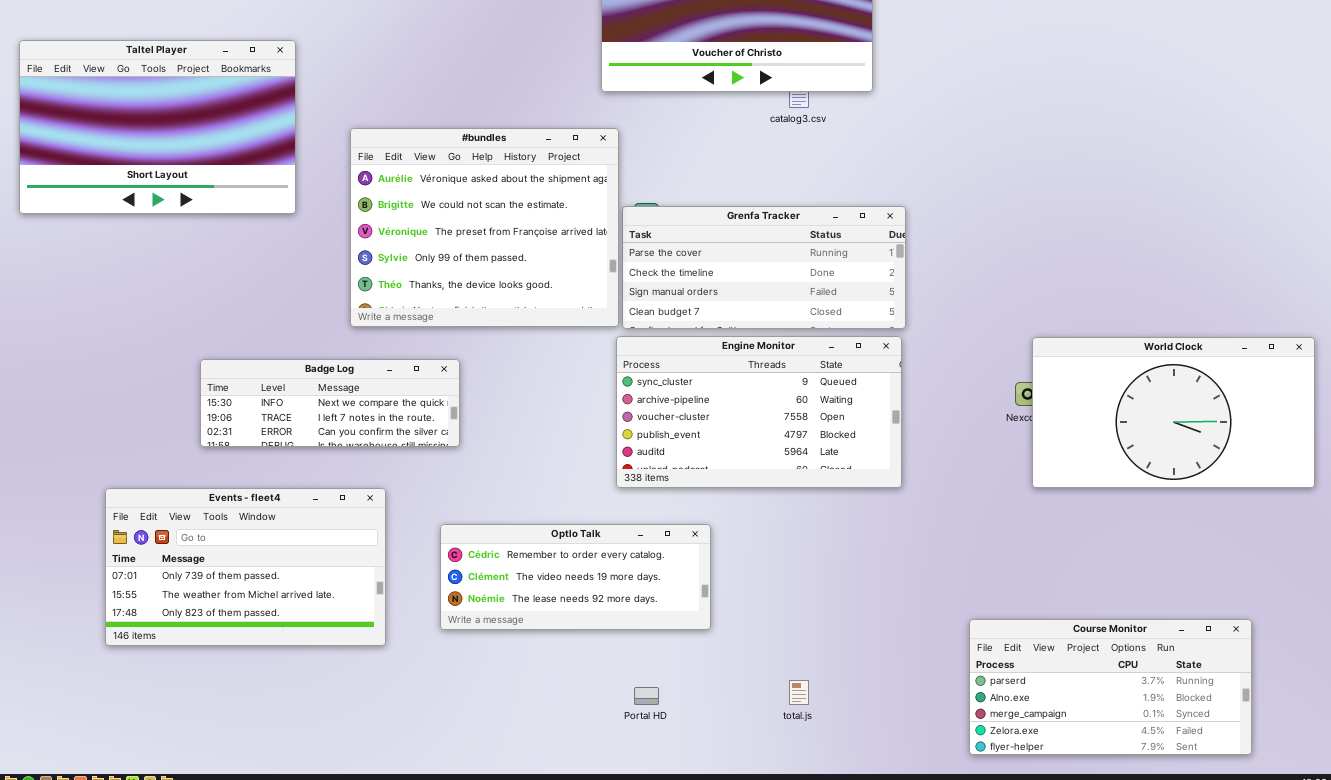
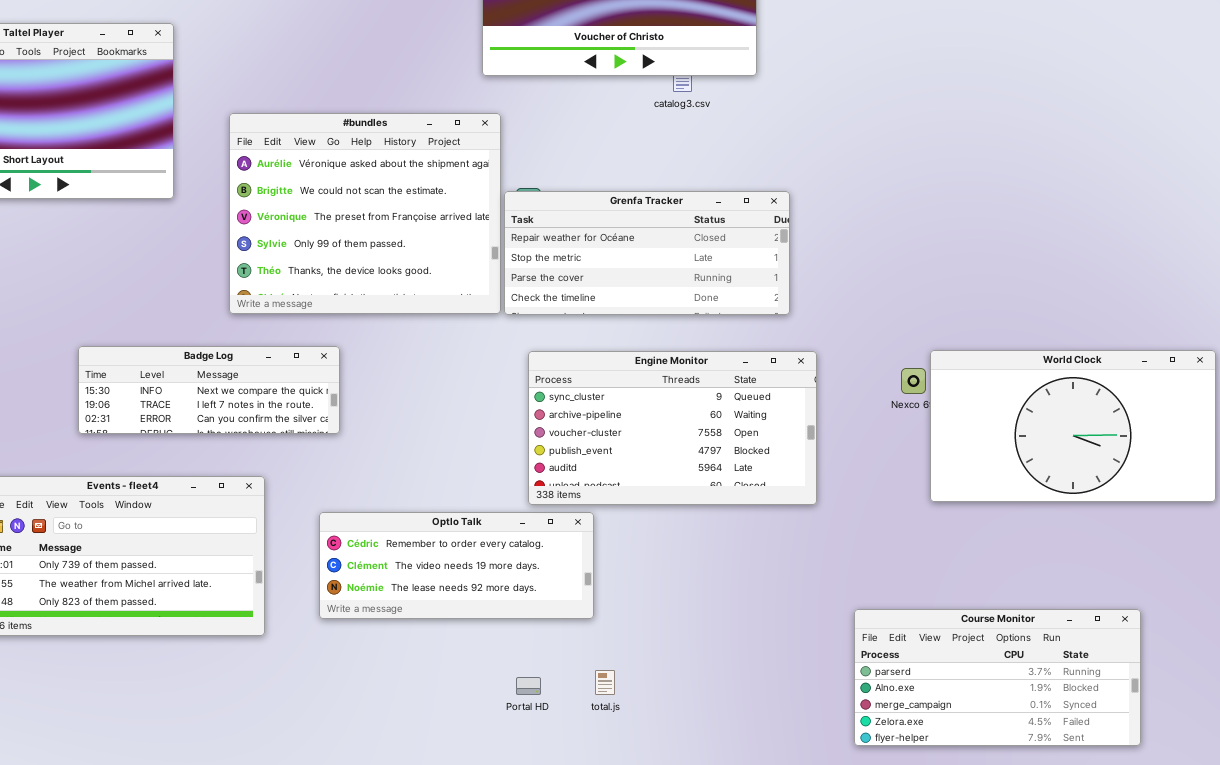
Grenfa Tracker: [622,206,906,329] -> [504,191,790,315], scrolled up 2 rows
Engine Monitor: [616,336,902,488] -> [528,351,817,505], moved
World Clock: [1032,337,1315,488] -> [930,350,1216,502], moved
total.js: [789,680,809,705] -> [595,670,615,695], moved

